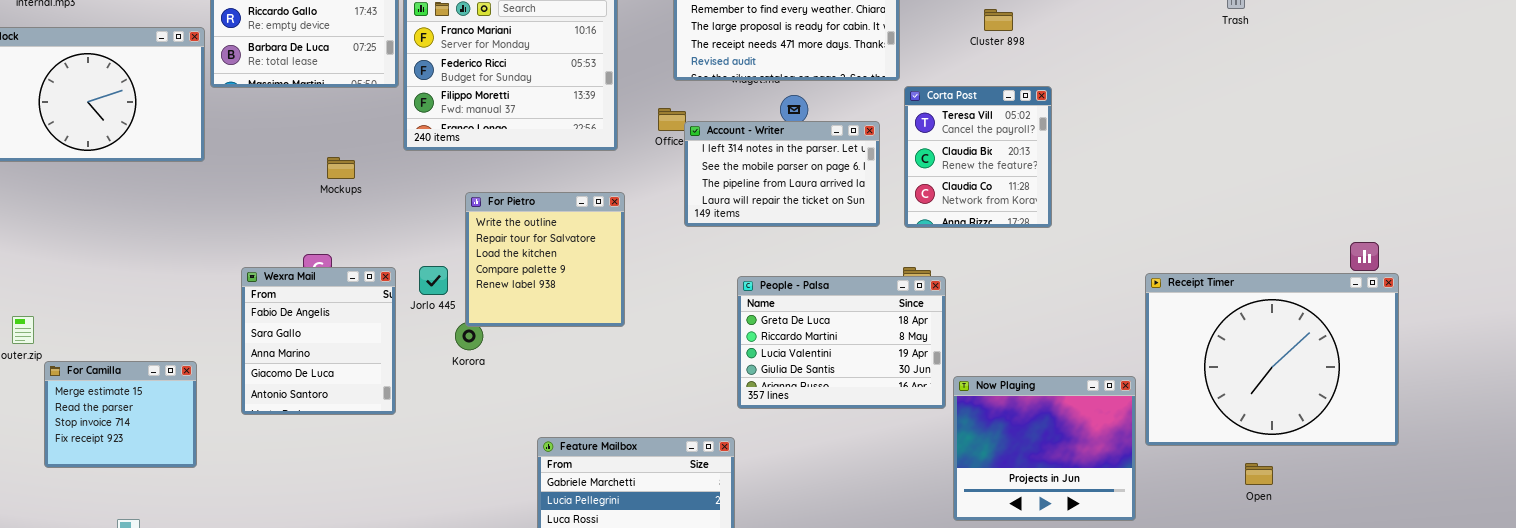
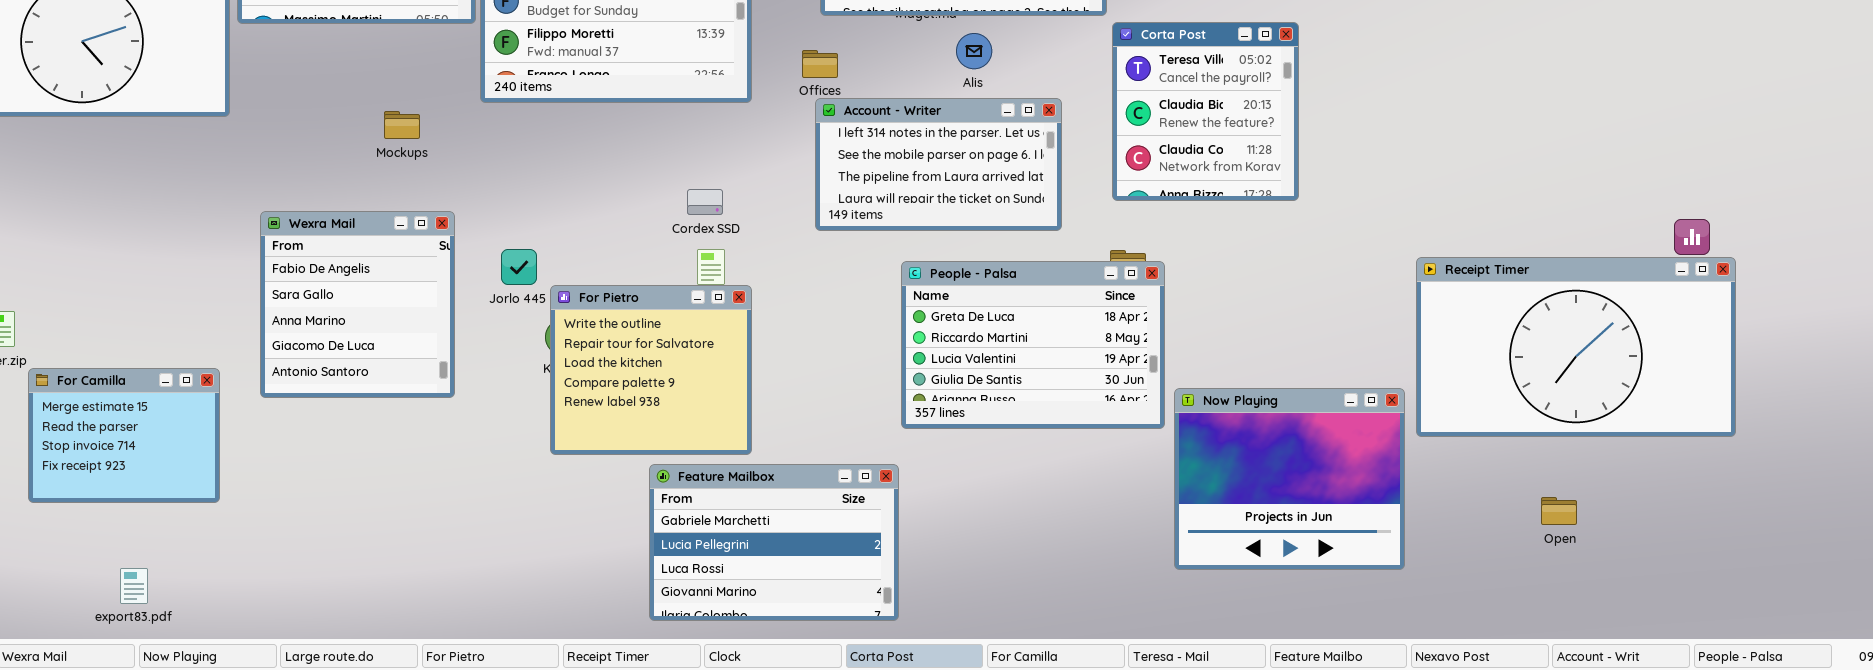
Account - Writer: [684,121,880,227] -> [815,98,1062,231], moved
For Pietro: [465,192,625,327] -> [550,285,752,455], moved
Wexra Mail: [241,267,396,415] -> [260,211,455,398], moved
Receipt Timer: [1145,273,1399,446] -> [1416,257,1736,437], resized

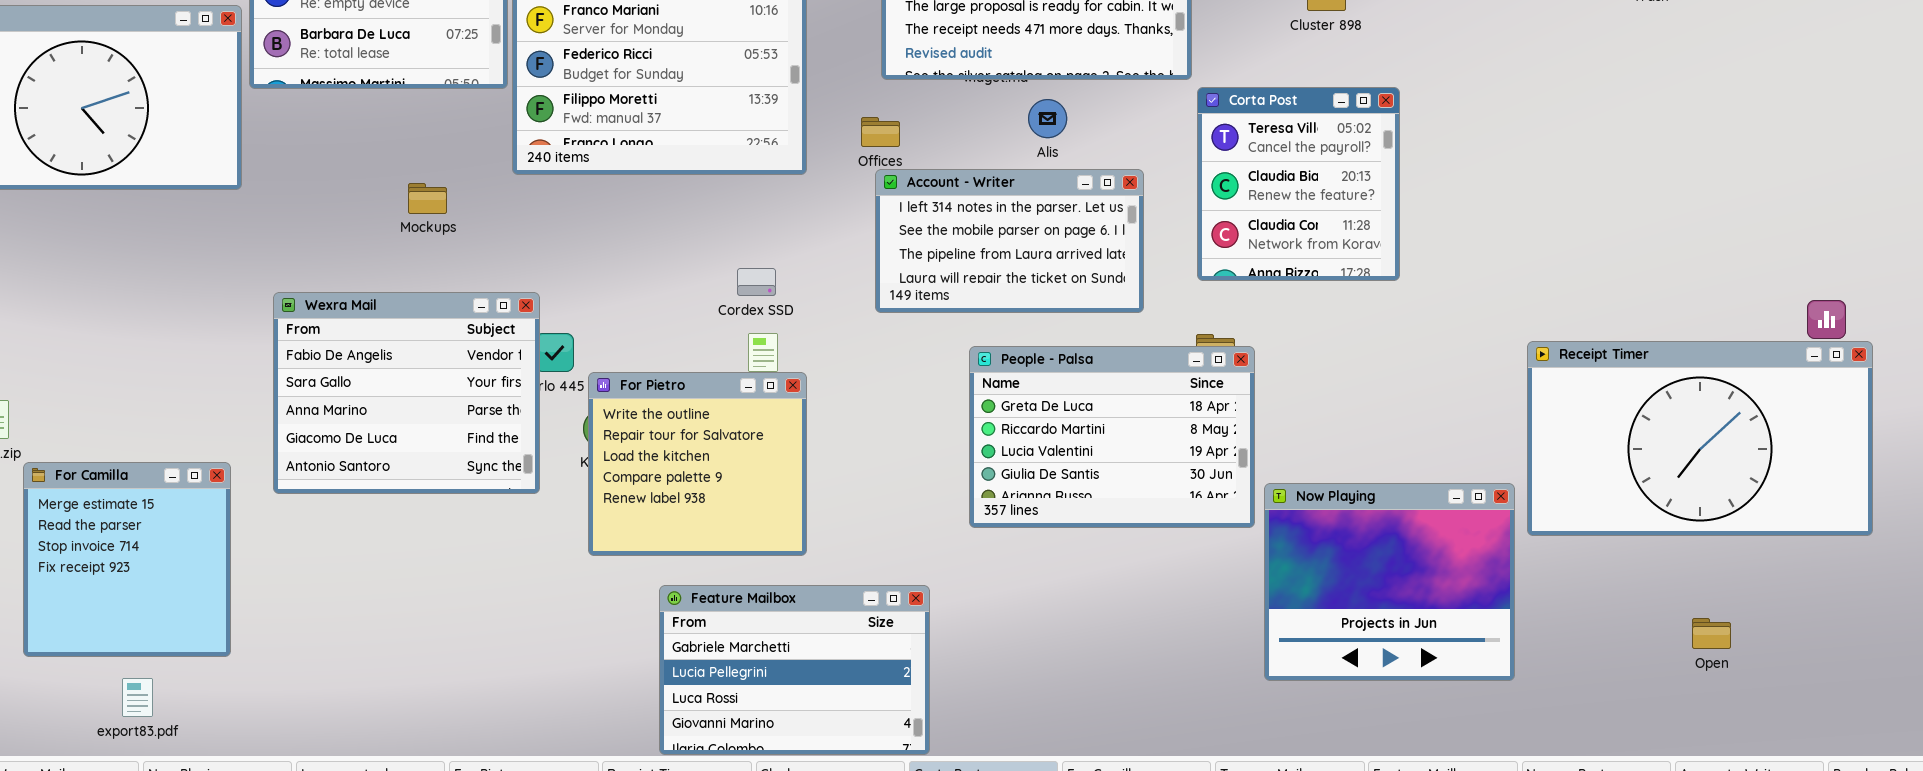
Wexra Mail: [260,211,455,398] -> [273,292,540,494], resized
For Camilla: [28,368,220,503] -> [23,462,231,657], resized
Feature Mailbox: [649,464,899,621] -> [659,585,930,755], moved
Open: [1541,497,1577,525] -> [1692,618,1731,649], moved

